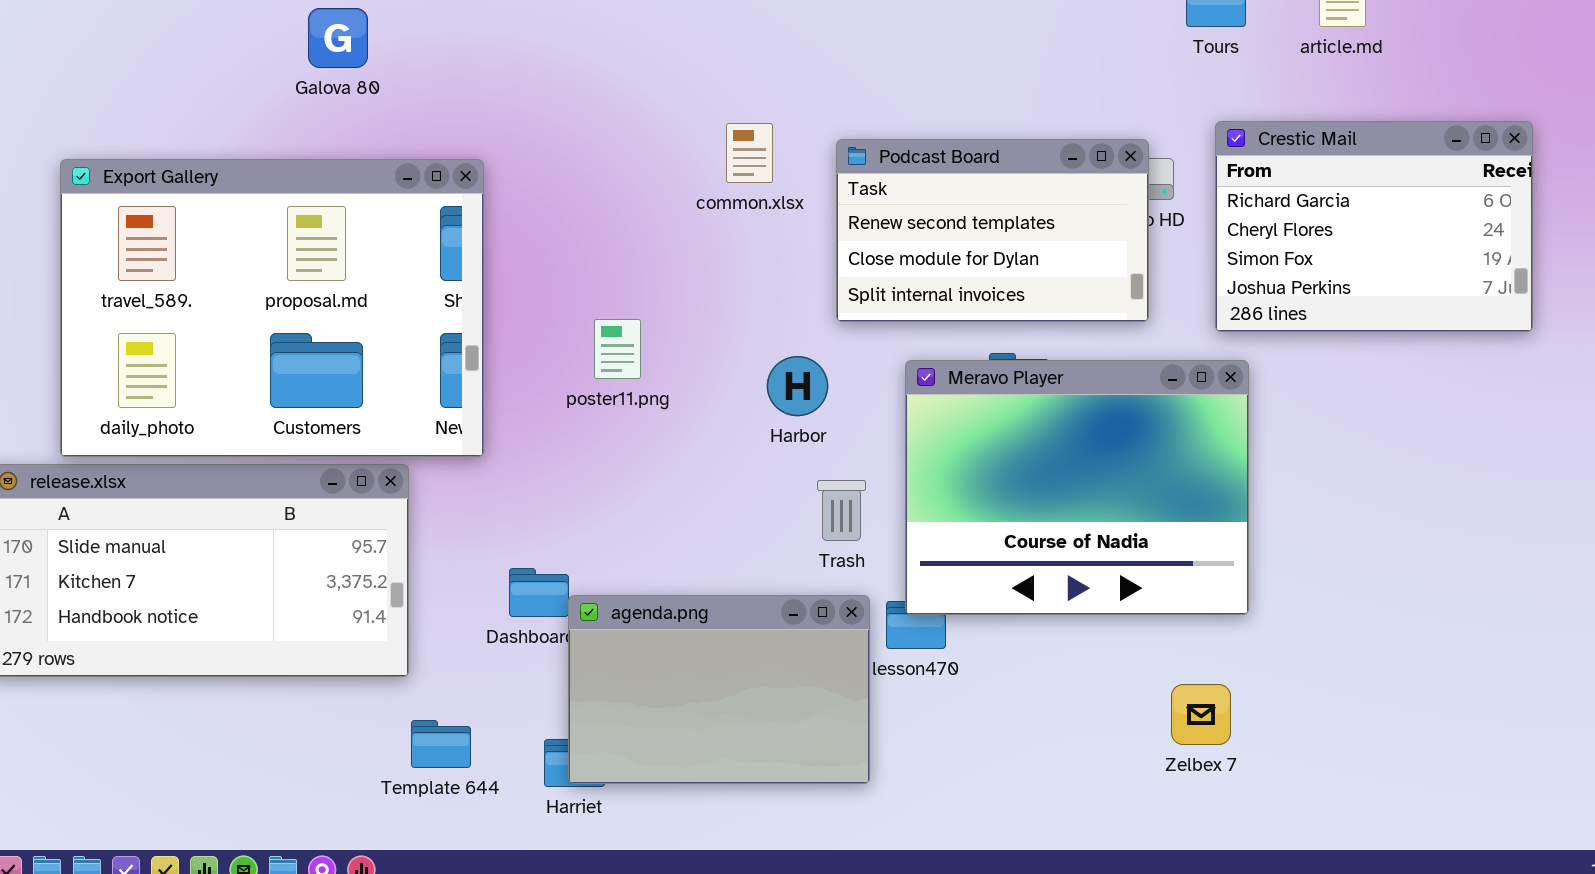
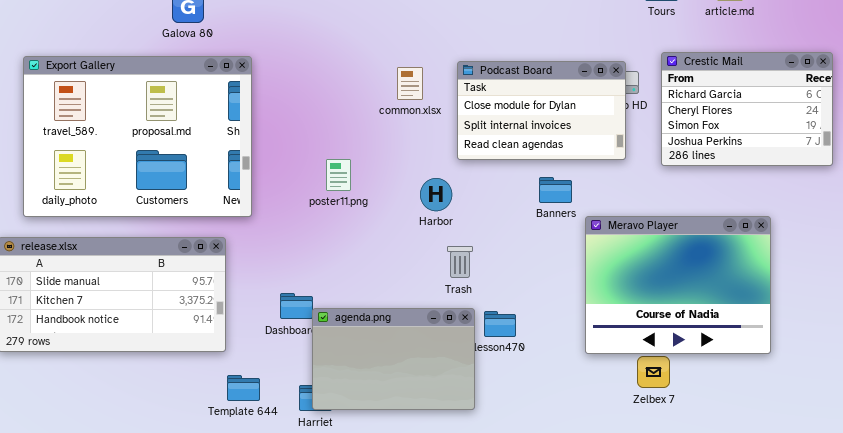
common.xlsx: [726,123,773,183] -> [397,67,423,100], moved
Podcast Board: [836,139,1149,322] -> [457,61,626,160], scrolled down 1 row
Export Gallery: [60,159,484,457] -> [23,56,252,217], moved
Meravo Player: [905,360,1249,615] -> [585,216,771,354], moved

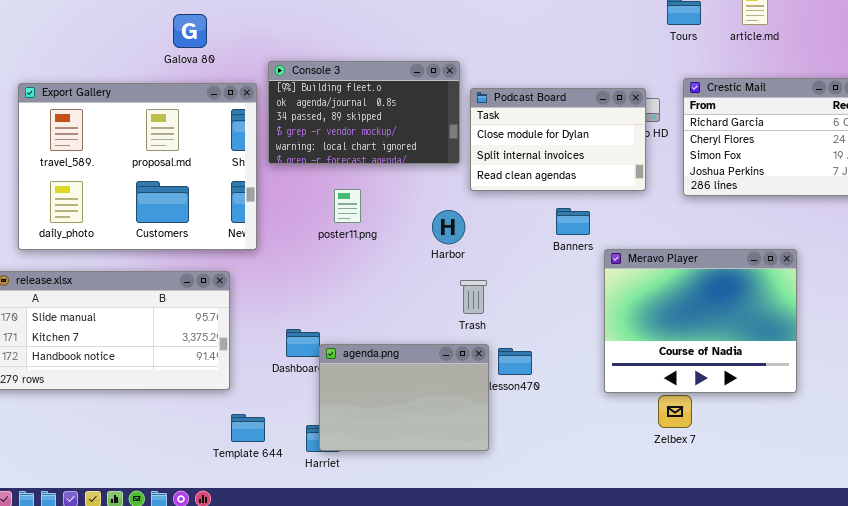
Console 3: none -> [268,61,460,164], opened

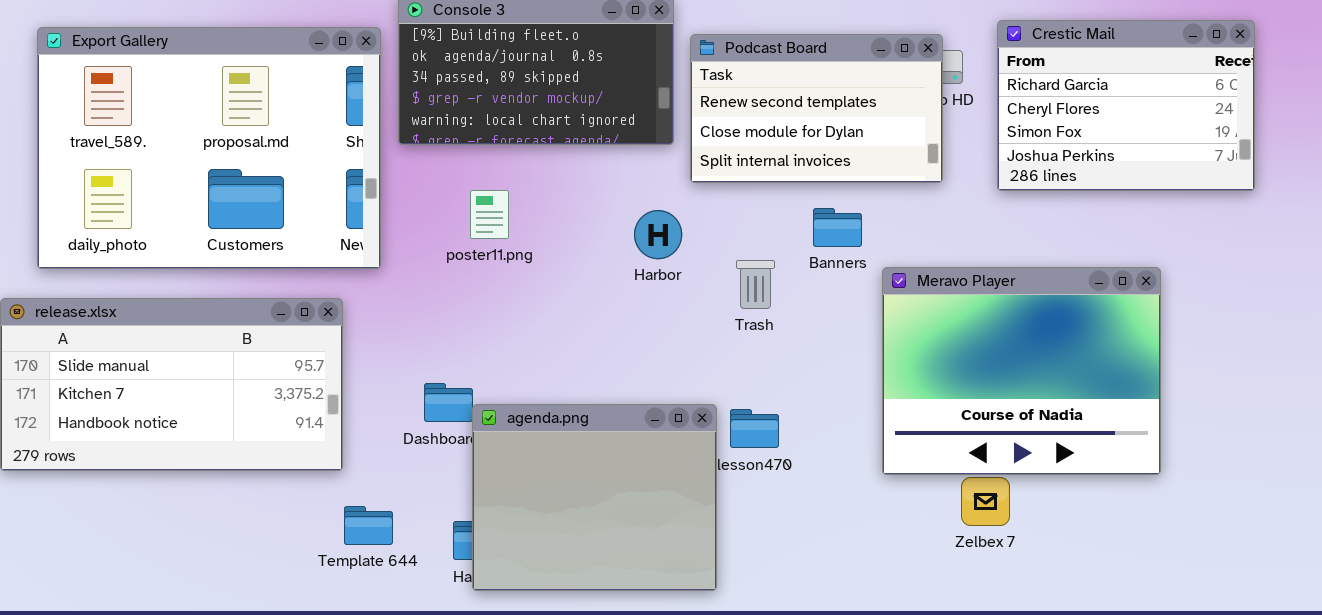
Podcast Board: [470,88,646,191] -> [690,34,943,183], scrolled up 1 row
poster11.png: [334,189,361,223] -> [470,190,509,239], moved
Trash: [460,280,487,314] -> [736,260,775,309], moved
agenda.png: [319,344,489,451] -> [472,404,717,591], resized

